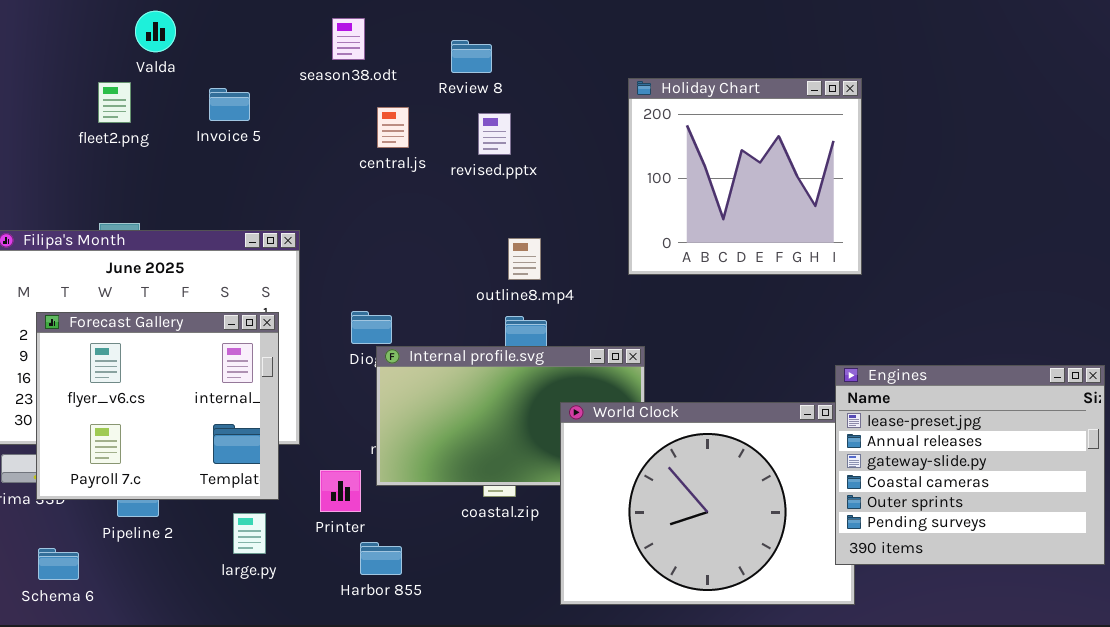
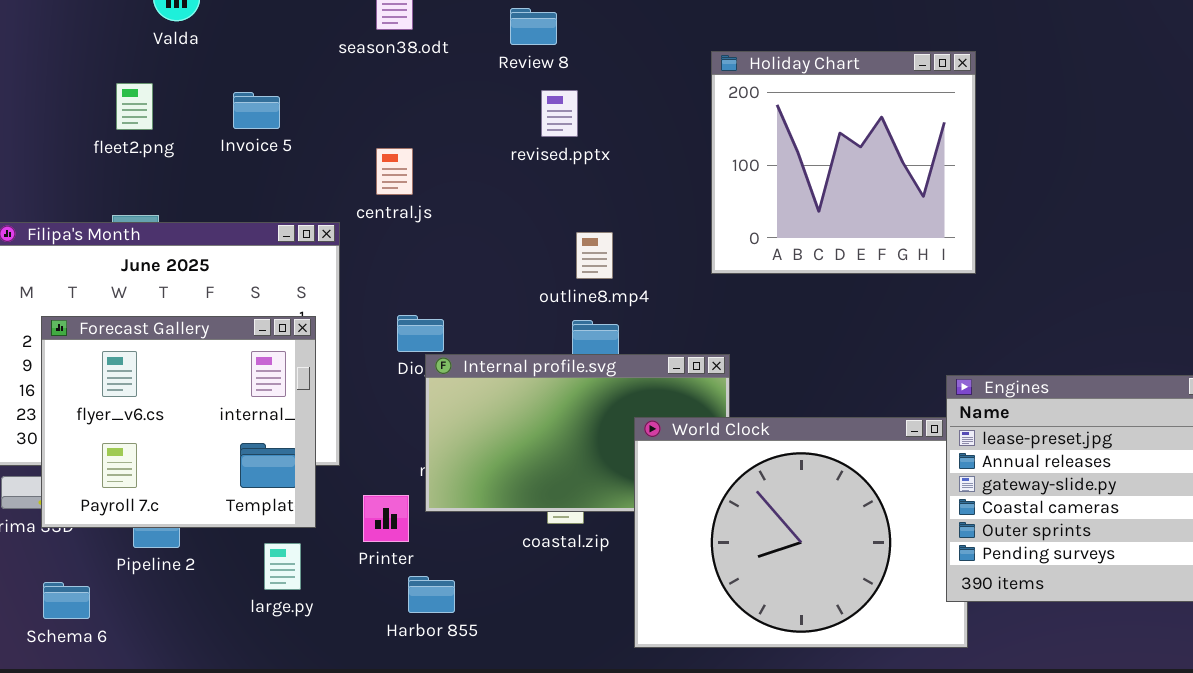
fleet2.png: [98,82,131,123] -> [116,83,153,130], moved
Invoice 5: [209,88,250,121] -> [233,92,280,129], moved
central.js: [377,107,409,148] -> [376,148,413,195], moved

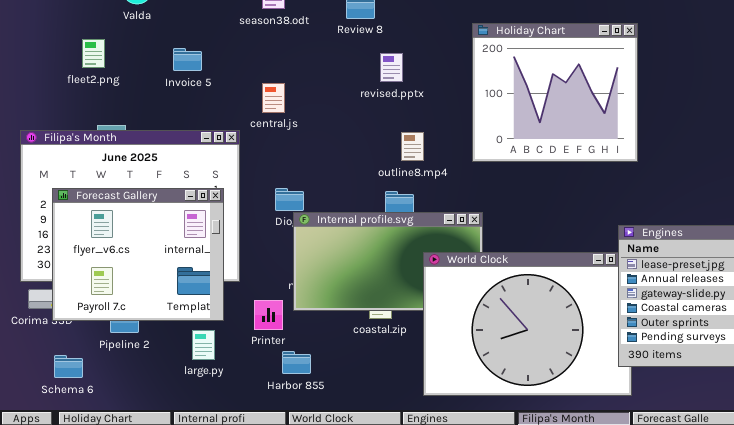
fleet2.png: [116,83,153,130] -> [82,39,105,68], moved
revised.pptx: [541,90,578,137] -> [380,53,403,82], moved
outline8.mp4: [576,232,613,279] -> [401,132,424,161], moved

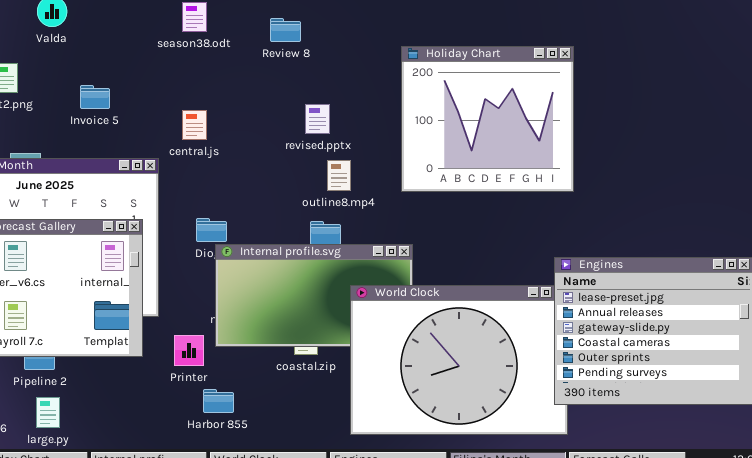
Invoice 5: [173,48,202,71] -> [80,85,110,109], moved
revised.pptx: [380,53,403,82] -> [305,104,330,134], moved
large.py: [192,330,215,360] -> [36,397,60,428], moved

